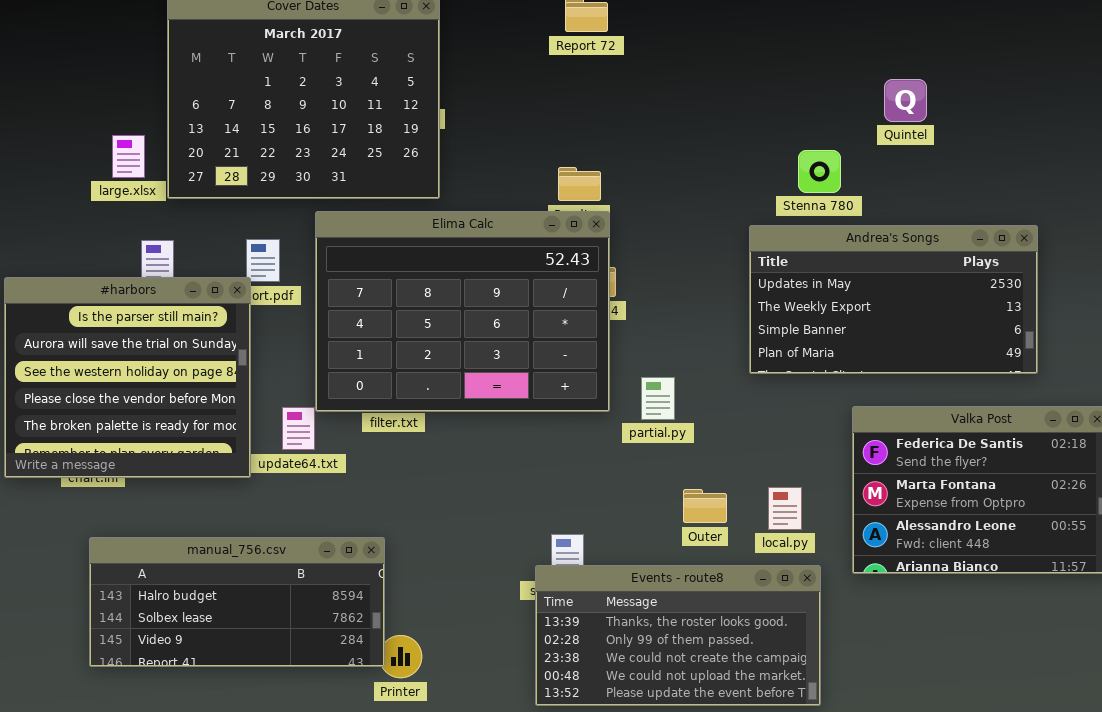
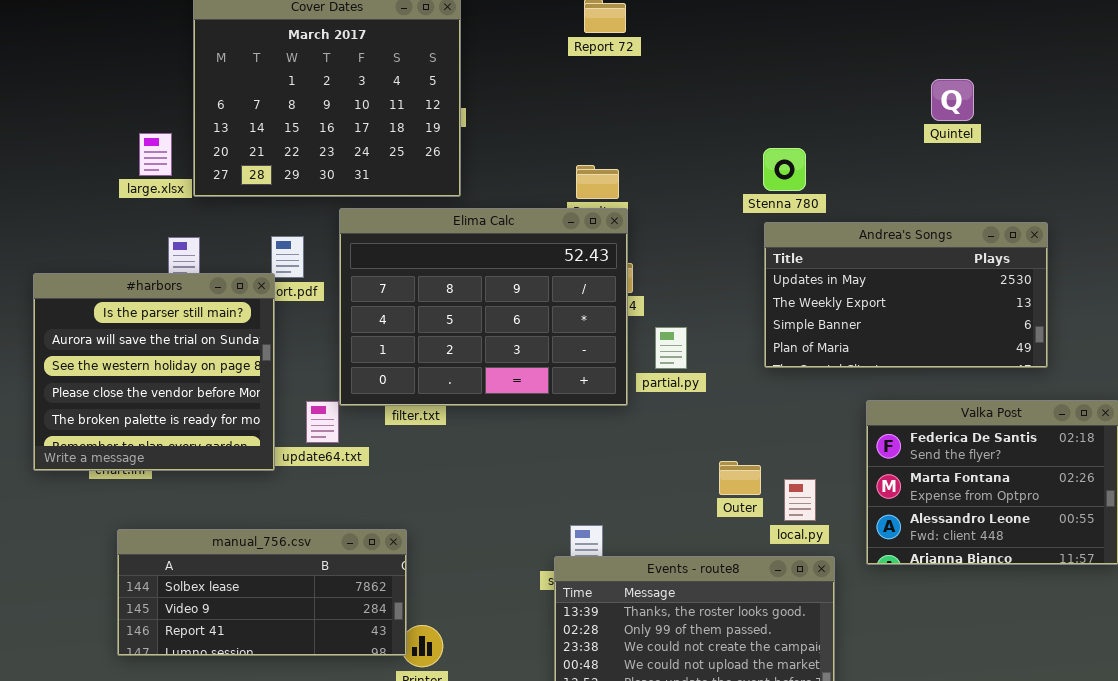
Quintel: [884,79,927,122] -> [931,79,974,121], moved
Stenna 780: [798,150,841,193] -> [763,148,806,191], moved
partial.py: [641,377,675,420] -> [655,327,687,369], moved
Outer: [683,489,727,523] -> [719,461,761,495], moved
manual_756.csv: [89,537,385,667] -> [117,529,407,656], scrolled down 1 row

